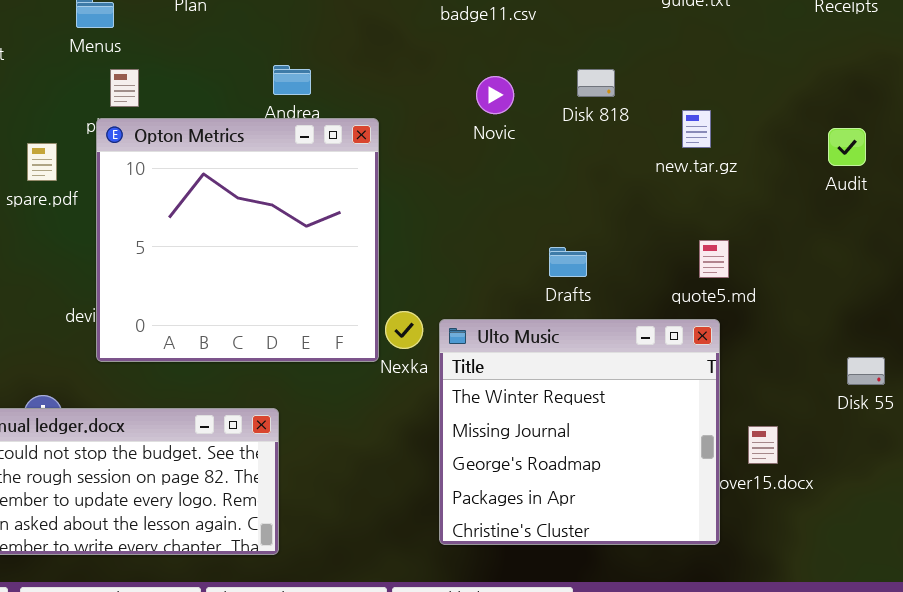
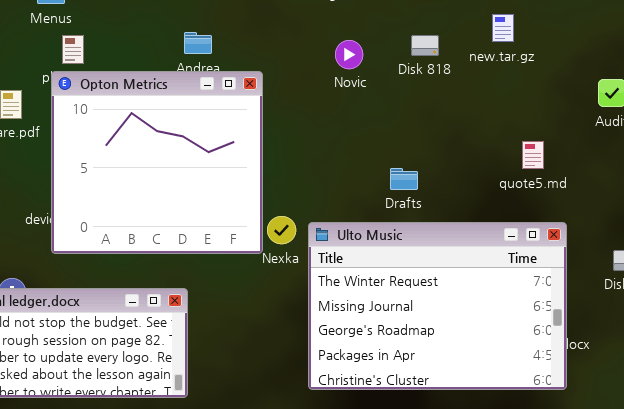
new.tar.gz: [682,110,711,148] -> [492,14,514,42], moved
quote5.md: [699,240,729,278] -> [522,141,544,169], moved
Ulto Music: [439,319,720,545] -> [308,222,567,390], resized

